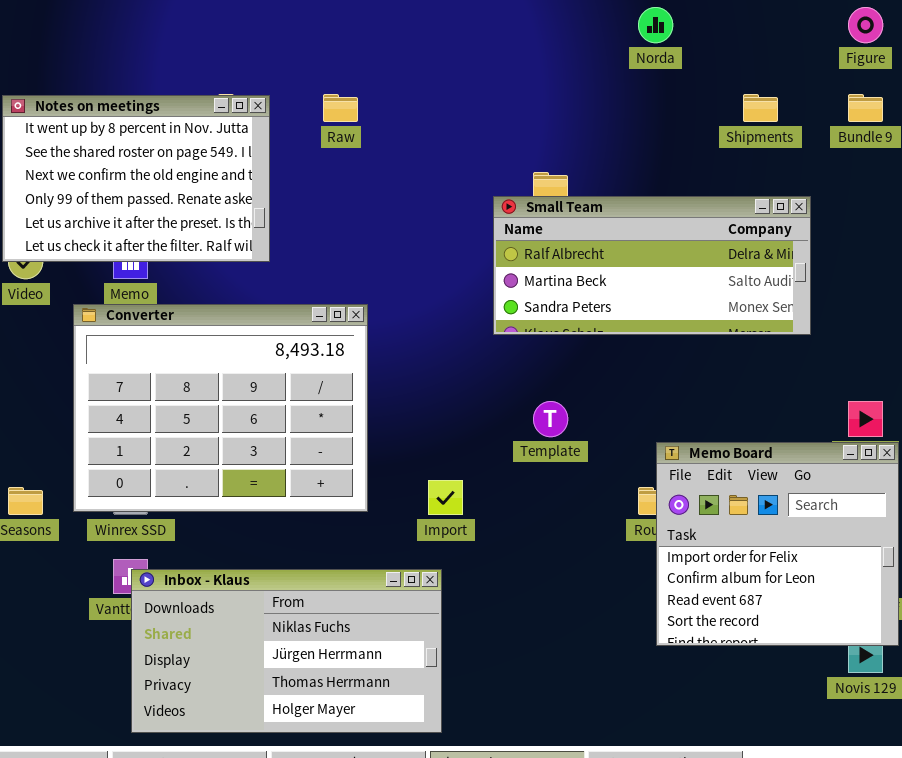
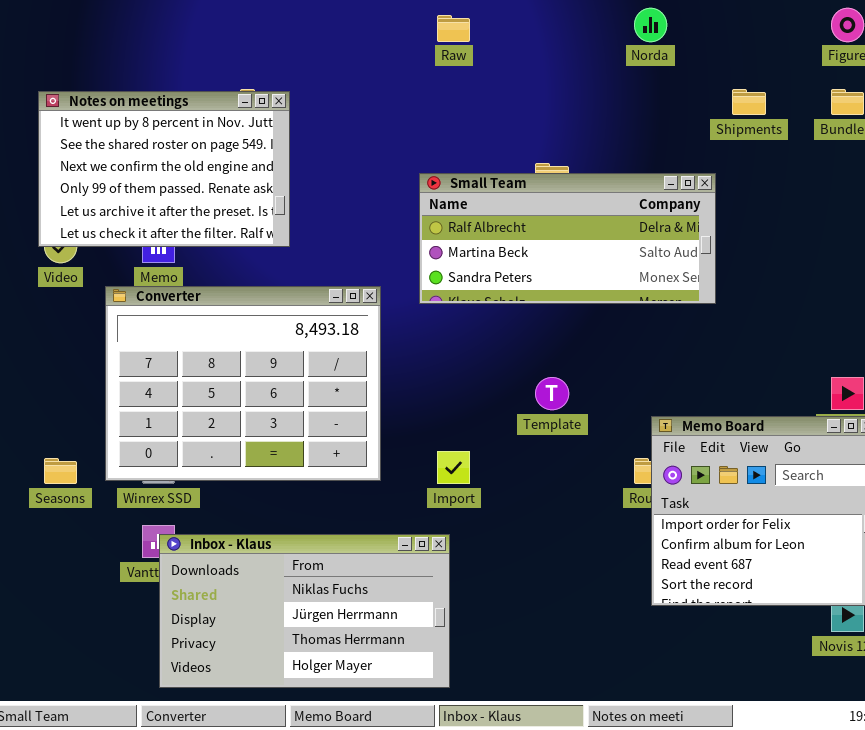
Raw: [323,94,358,122] -> [437,15,470,42], moved
Small Team: [493,196,811,335] -> [419,173,716,304], moved

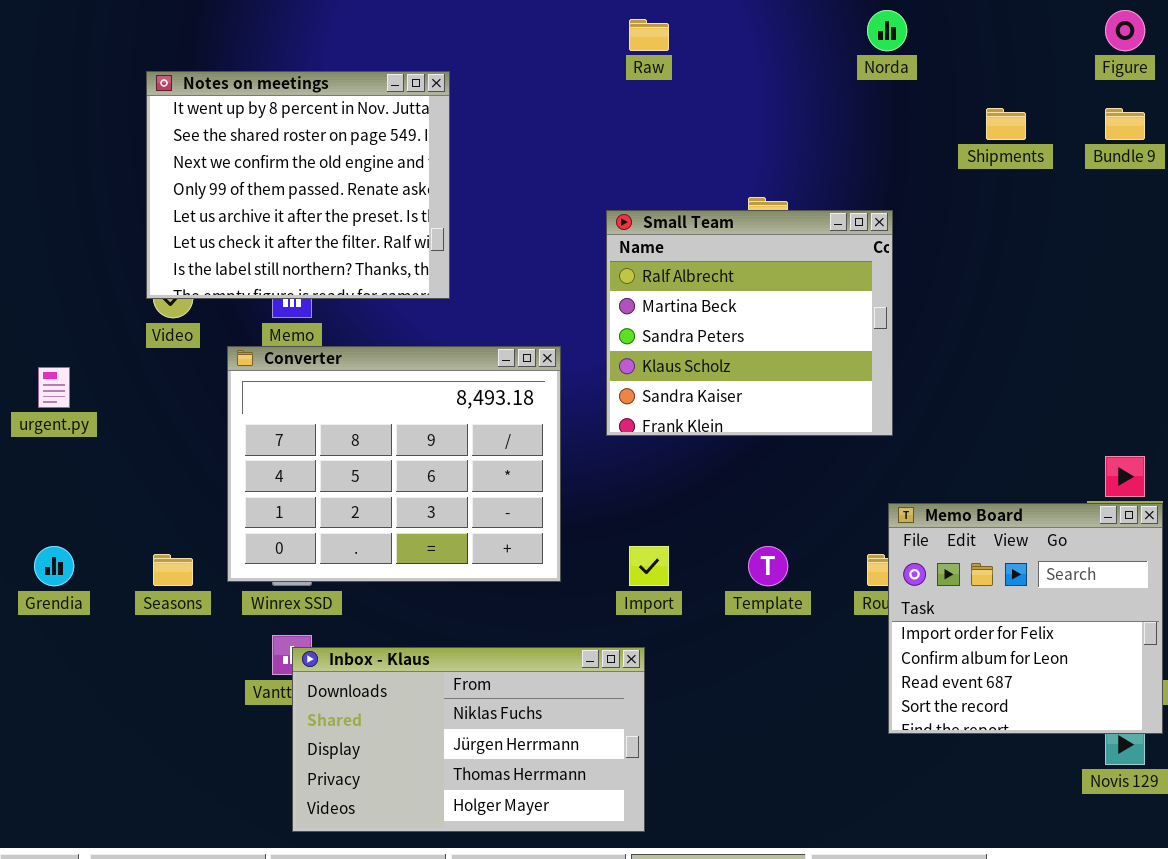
Notes on meetings: [38,91,290,247] -> [146,71,450,299], resized
Small Team: [419,173,716,304] -> [606,210,893,436], resized
Template: [535,377,569,410] -> [748,546,788,586], moved

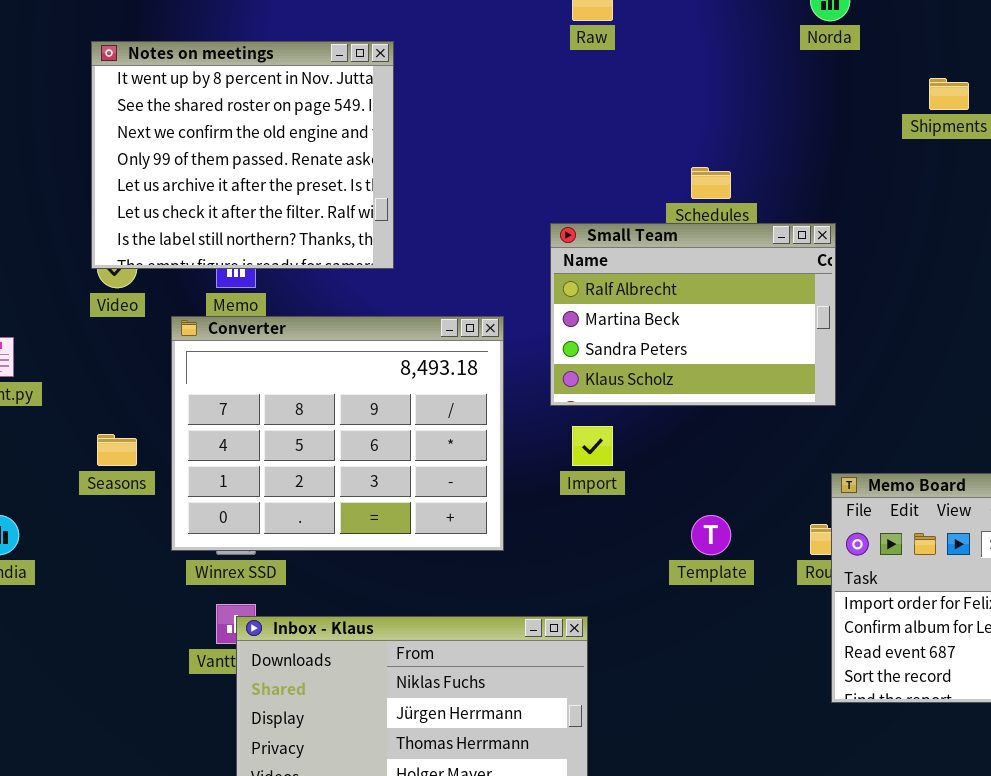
Small Team: [606,210,893,436] -> [550,223,836,406], resized
Import: [629,546,669,586] -> [572,426,613,466], moved
Seasons: [153,554,193,586] -> [97,434,137,466], moved

